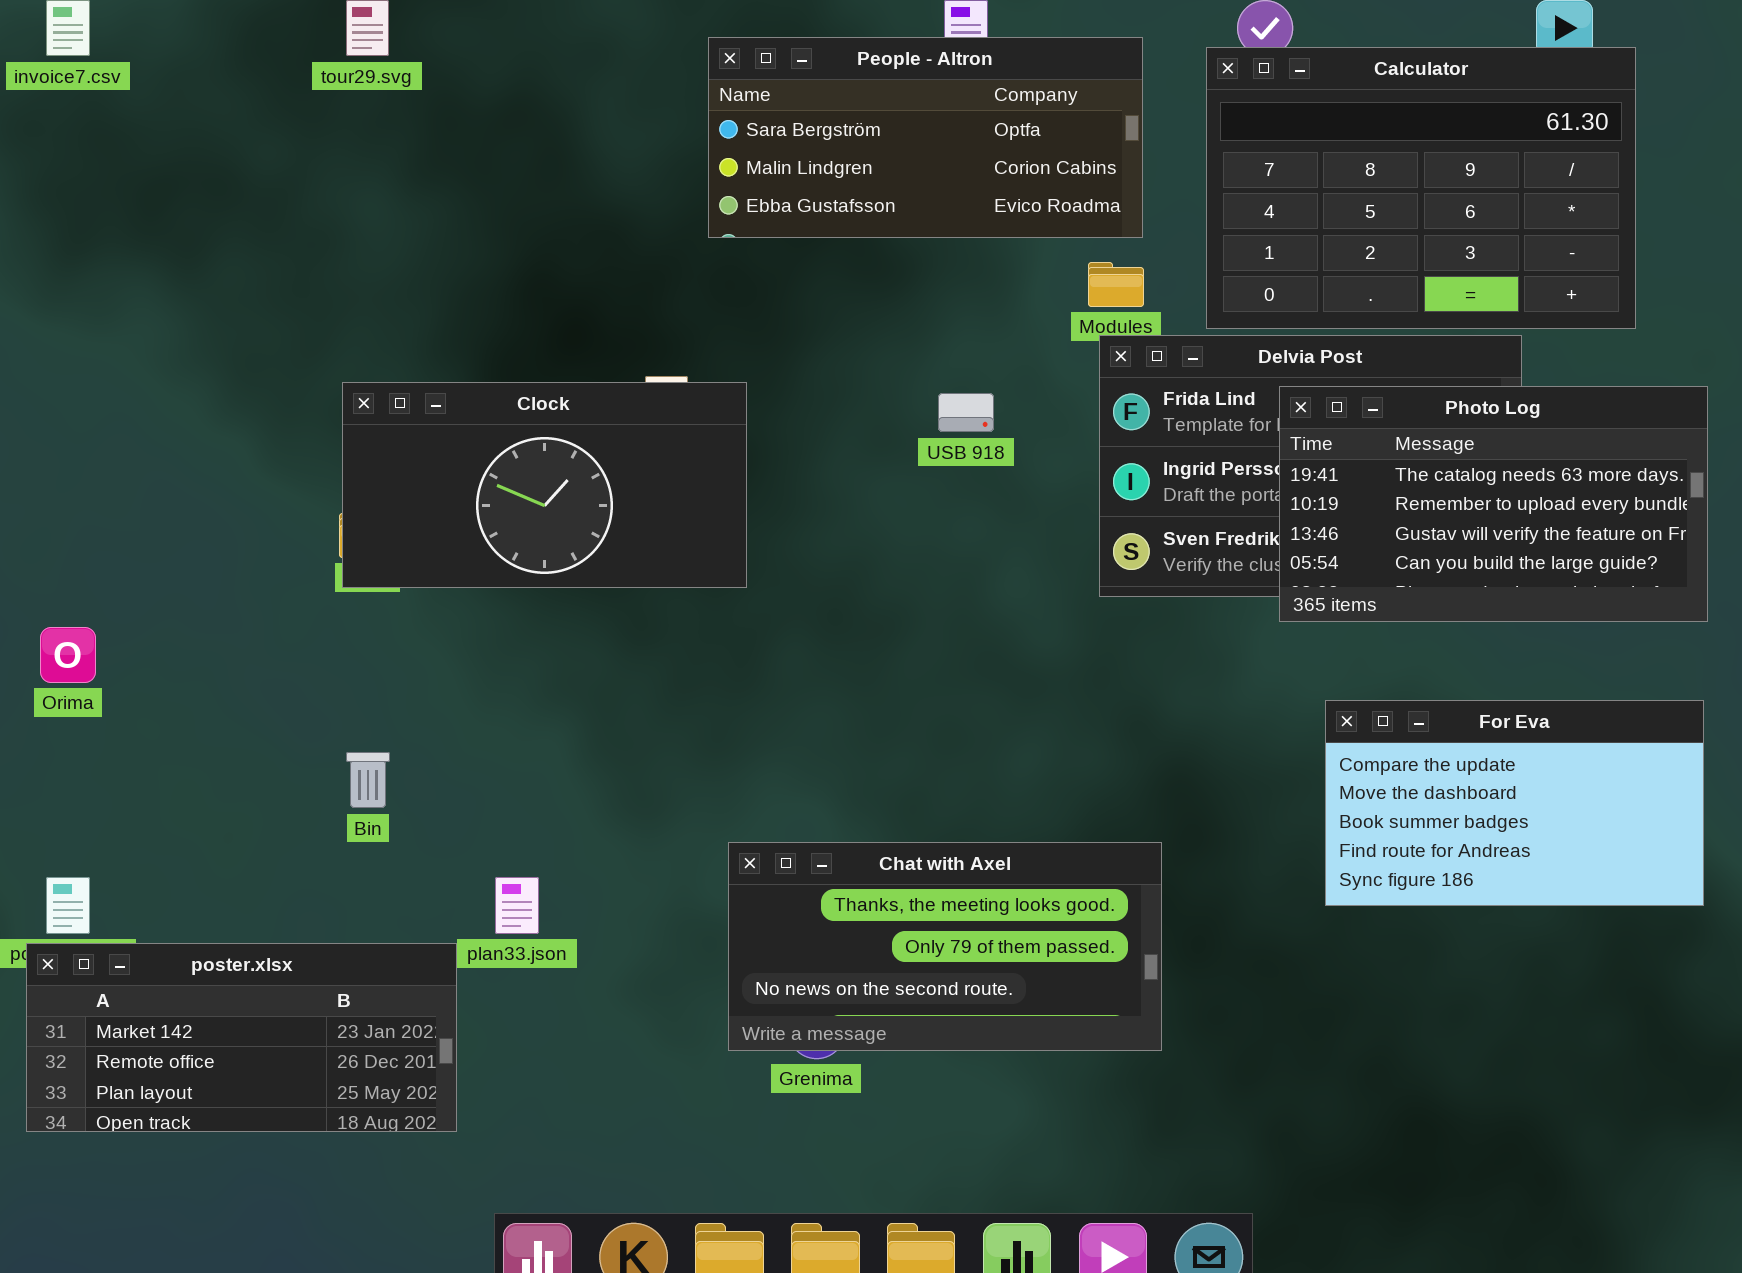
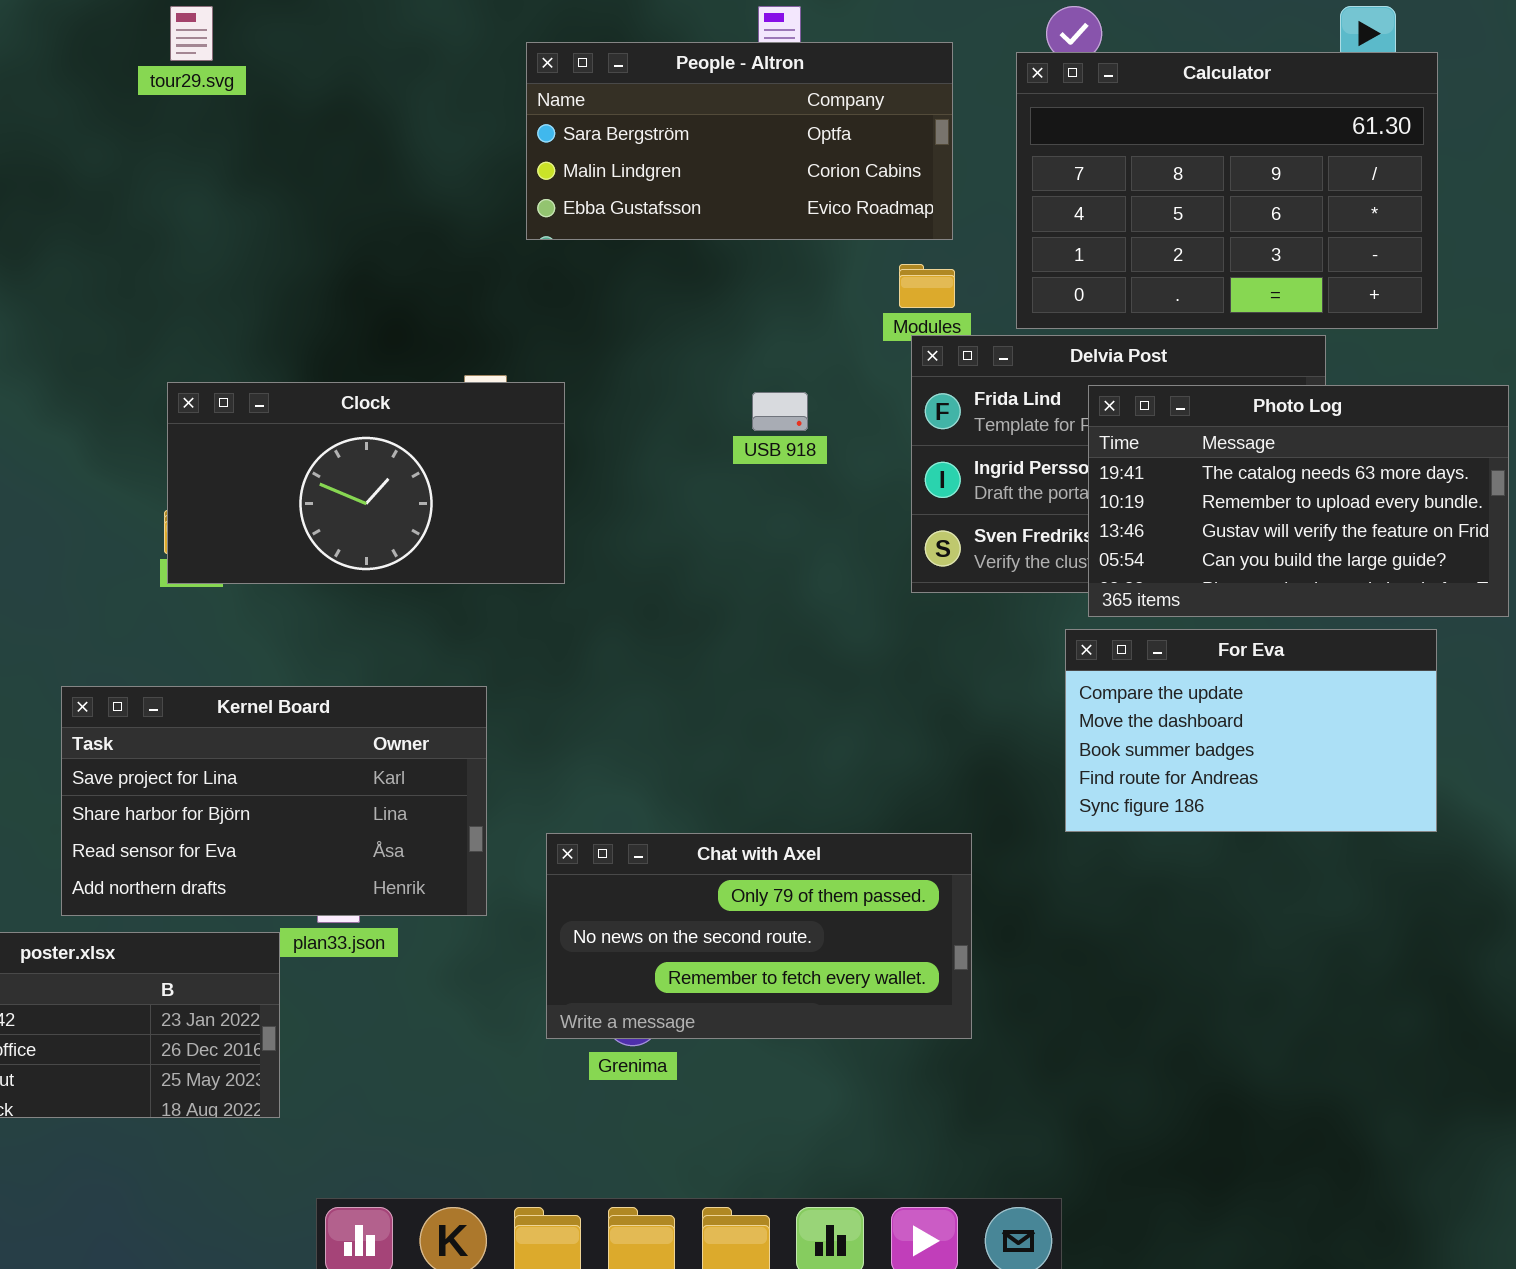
Kernel Board: none -> [61,686,487,916], opened
For Eva: [1325,700,1704,906] -> [1065,629,1437,832], moved
Chat with Axel: [728,842,1162,1051] -> [546,833,972,1039], scrolled down 1 row

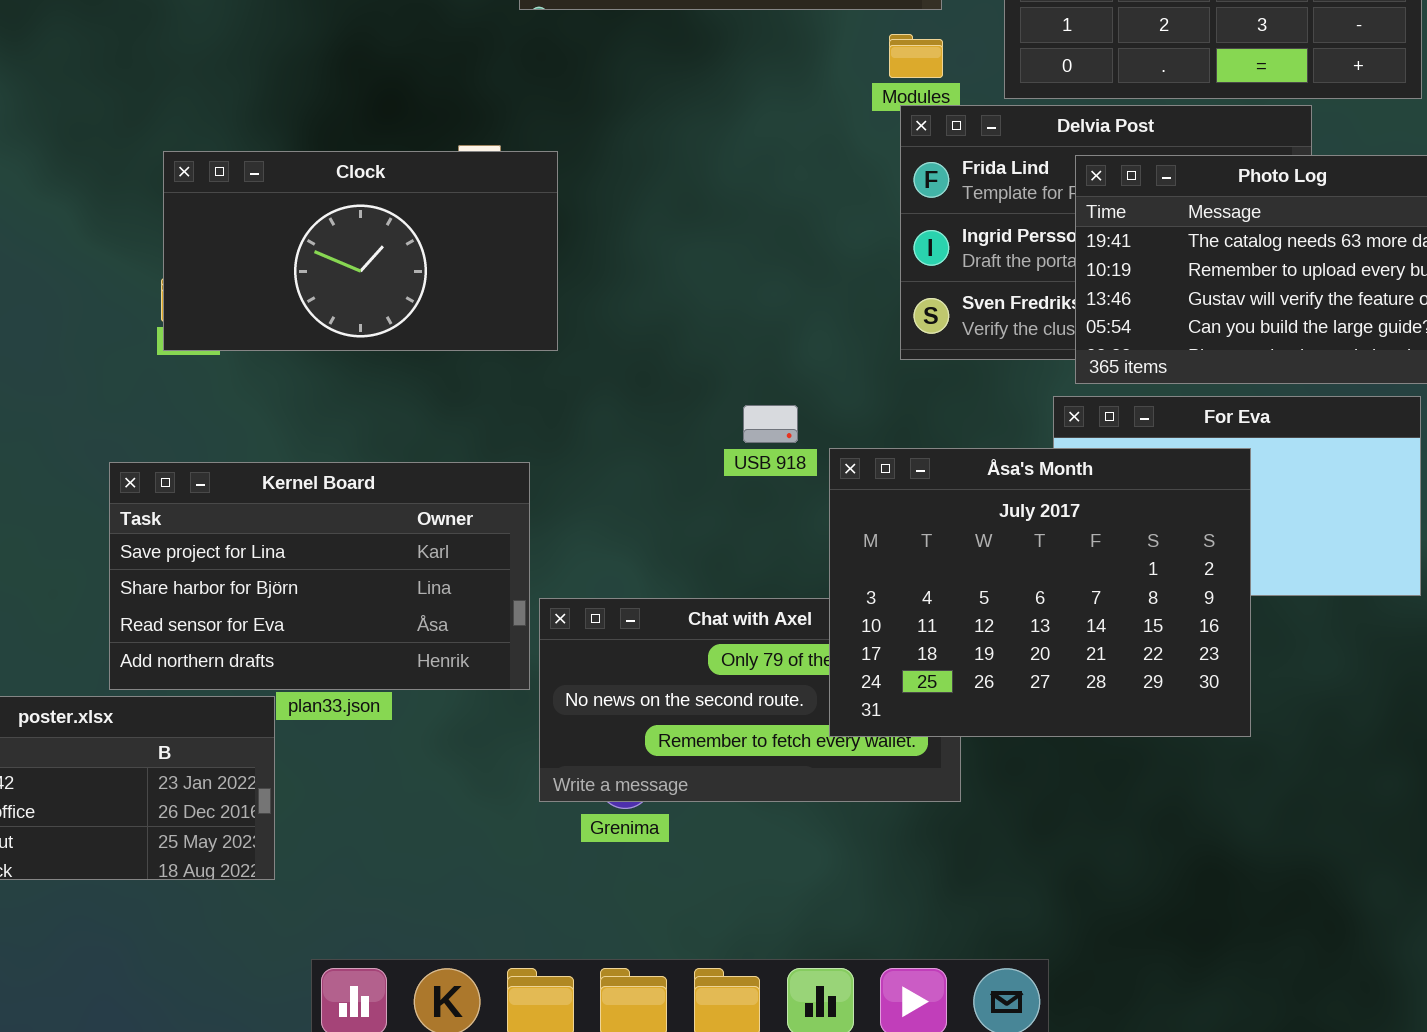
USB 918: [752,392,808,431] -> [743,405,798,443], moved
Åsa's Month: none -> [829,448,1251,737], opened
Kernel Board: [61,686,487,916] -> [109,462,530,690], moved

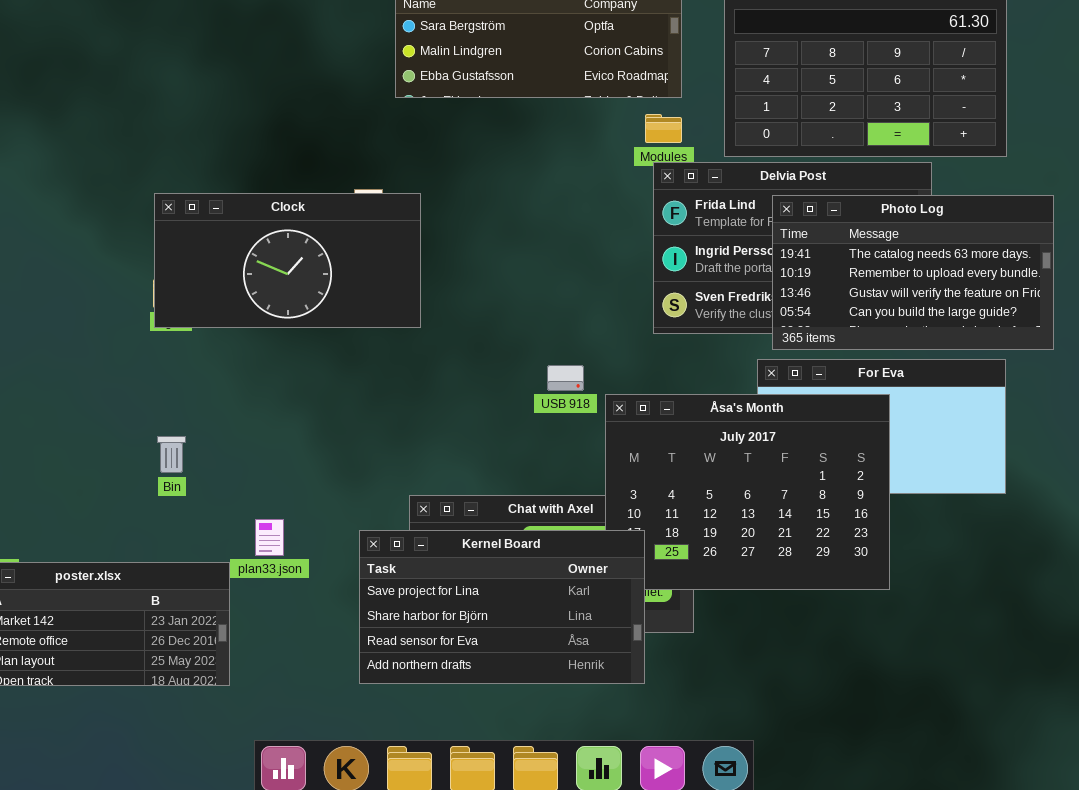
Kernel Board: [109,462,530,690] -> [359,530,645,684], moved

